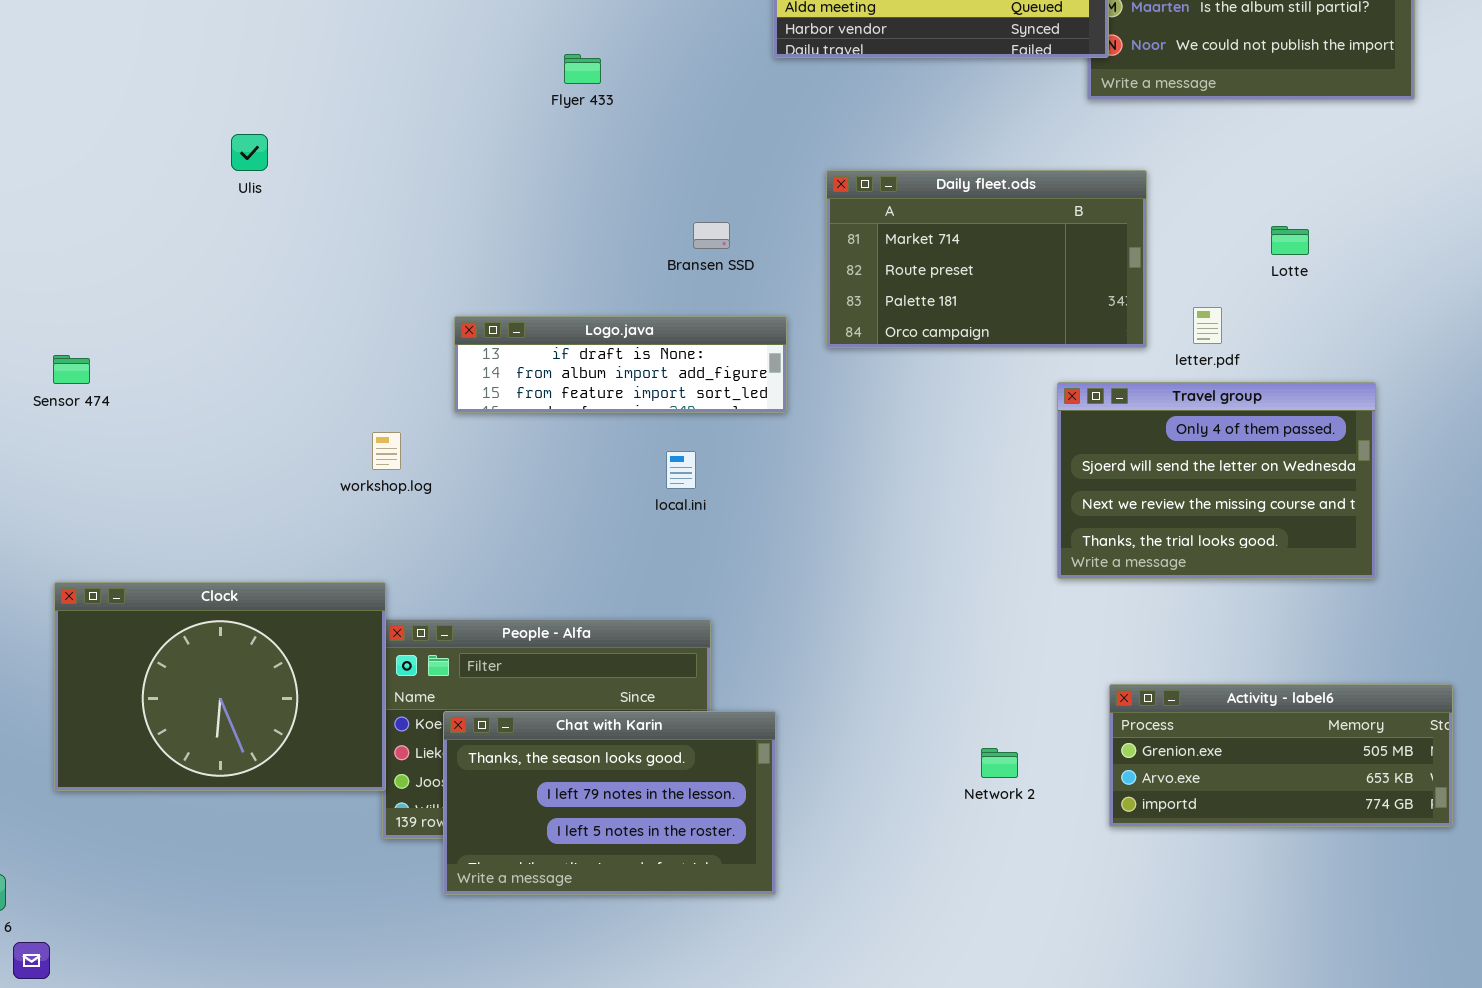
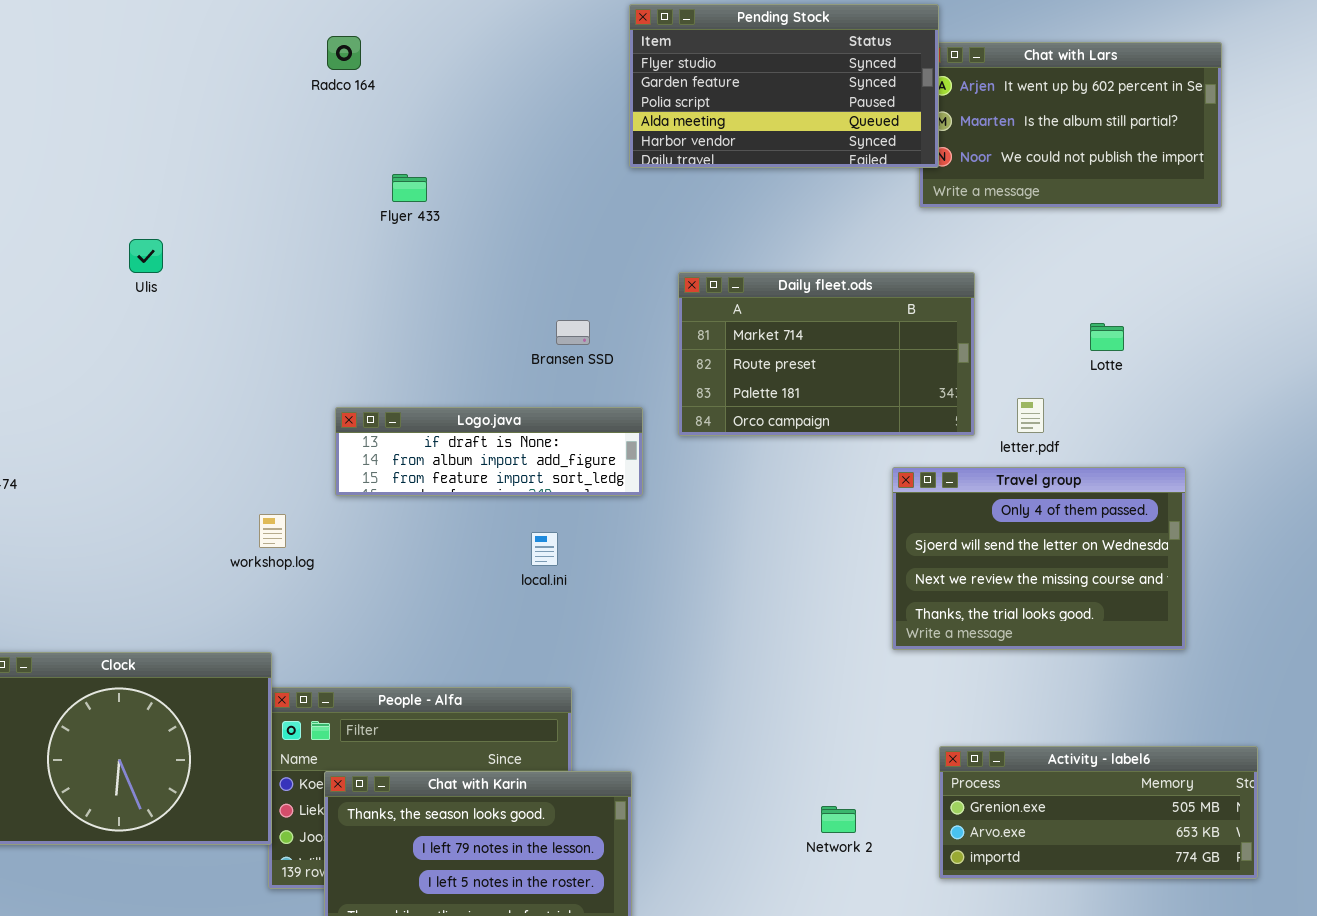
Flyer 433: [564,54,601,84] -> [392,174,427,202], moved

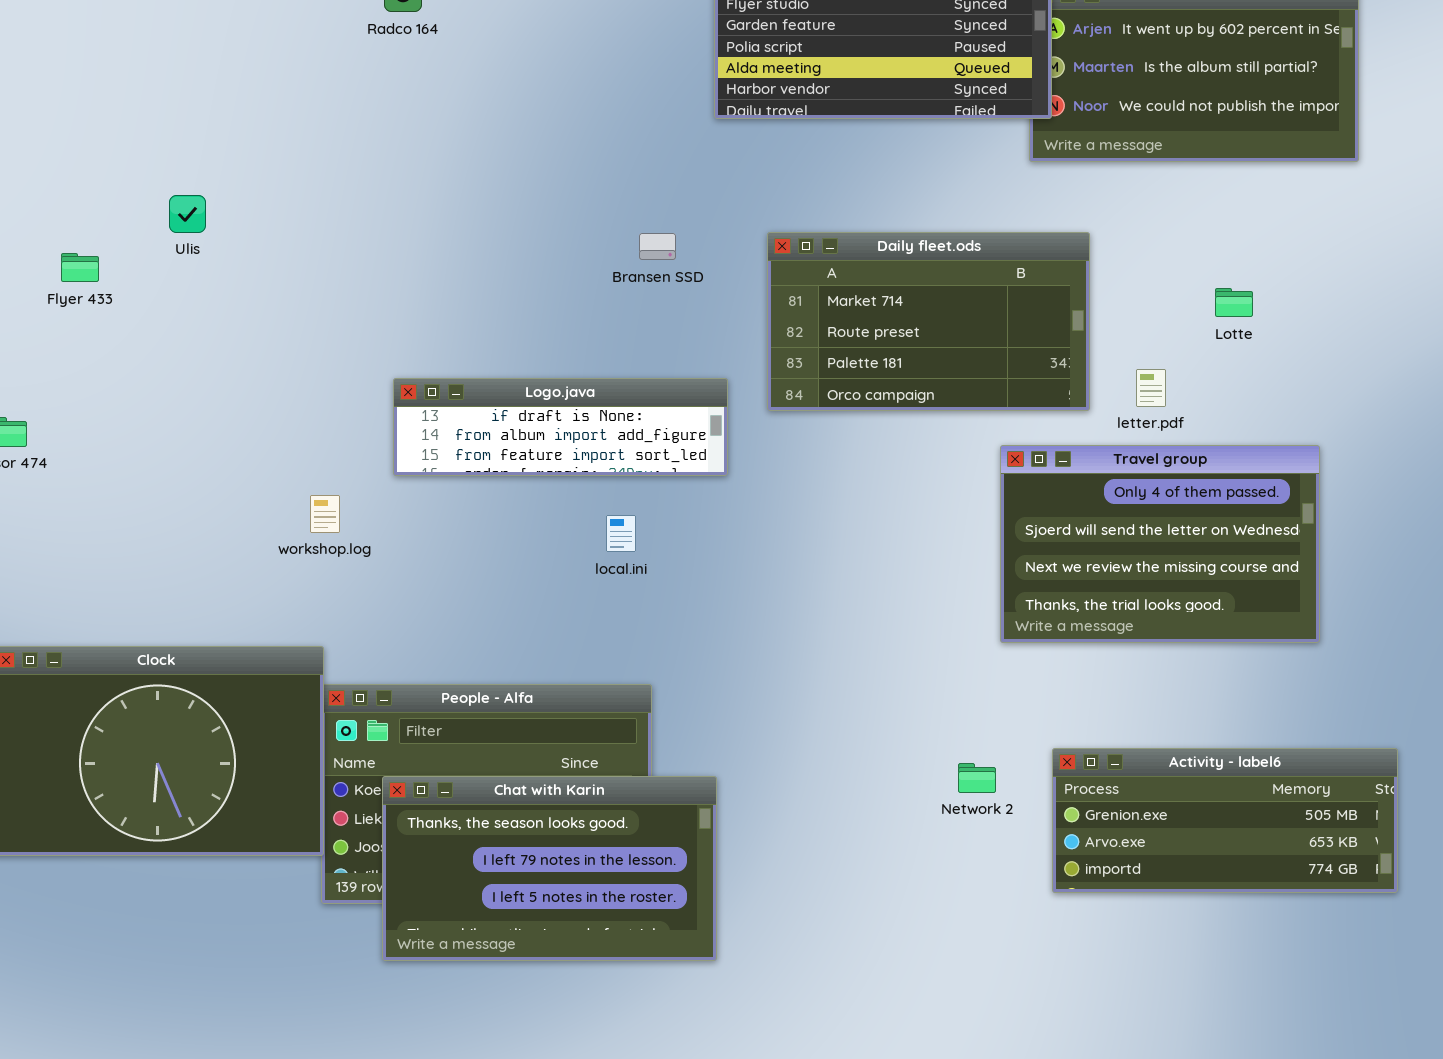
Flyer 433: [392,174,427,202] -> [61,253,99,282], moved
Bransen SSD: [556,320,590,345] -> [639,233,676,260], moved
Network 2: [821,806,856,833] -> [958,763,996,793], moved

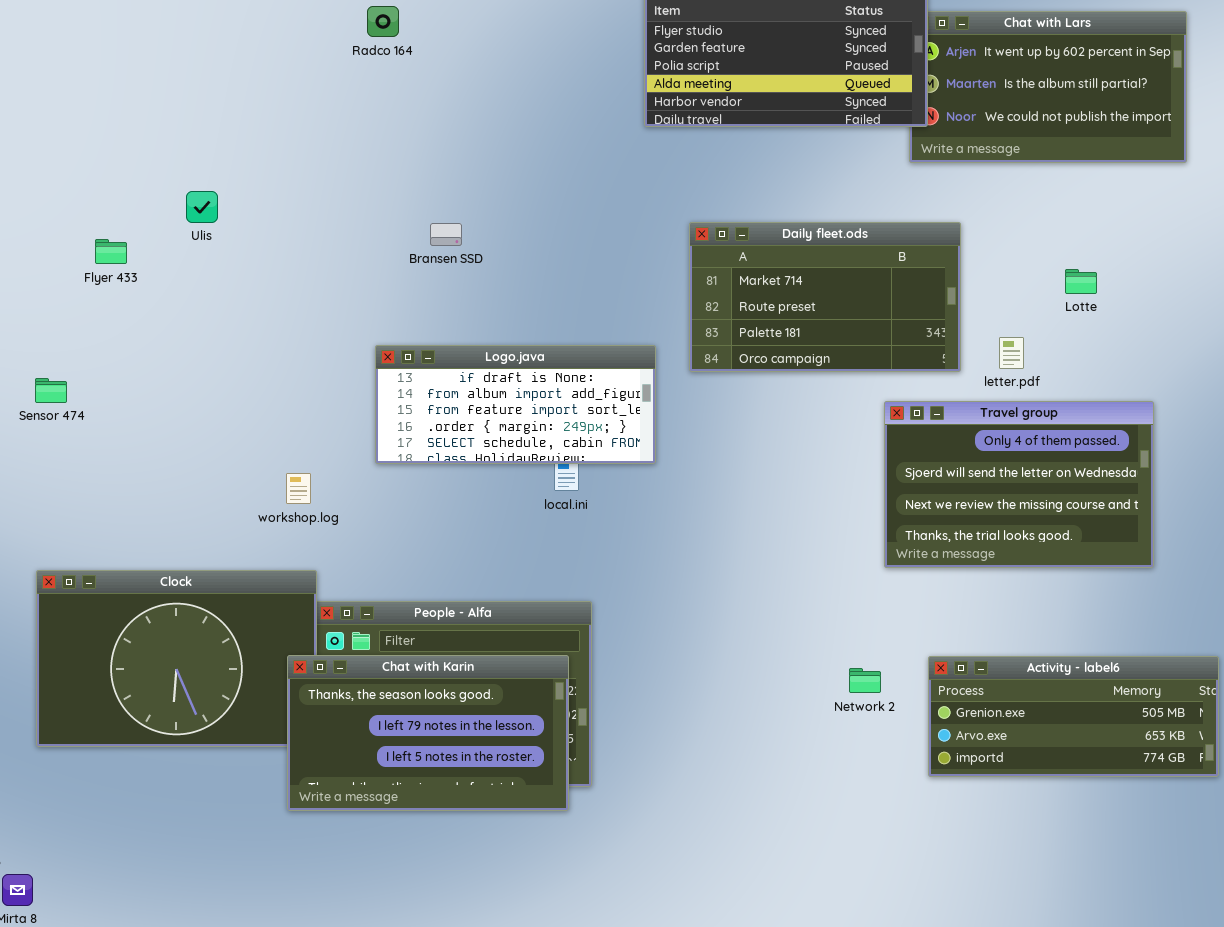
Bransen SSD: [639,233,676,260] -> [430,223,462,246], moved
Logo.java: [393,378,728,476] -> [375,345,656,464], resized
workshop.log: [310,495,340,533] -> [286,473,311,504], moved
Chat with Karin: [382,776,717,961] -> [287,655,569,811], moved

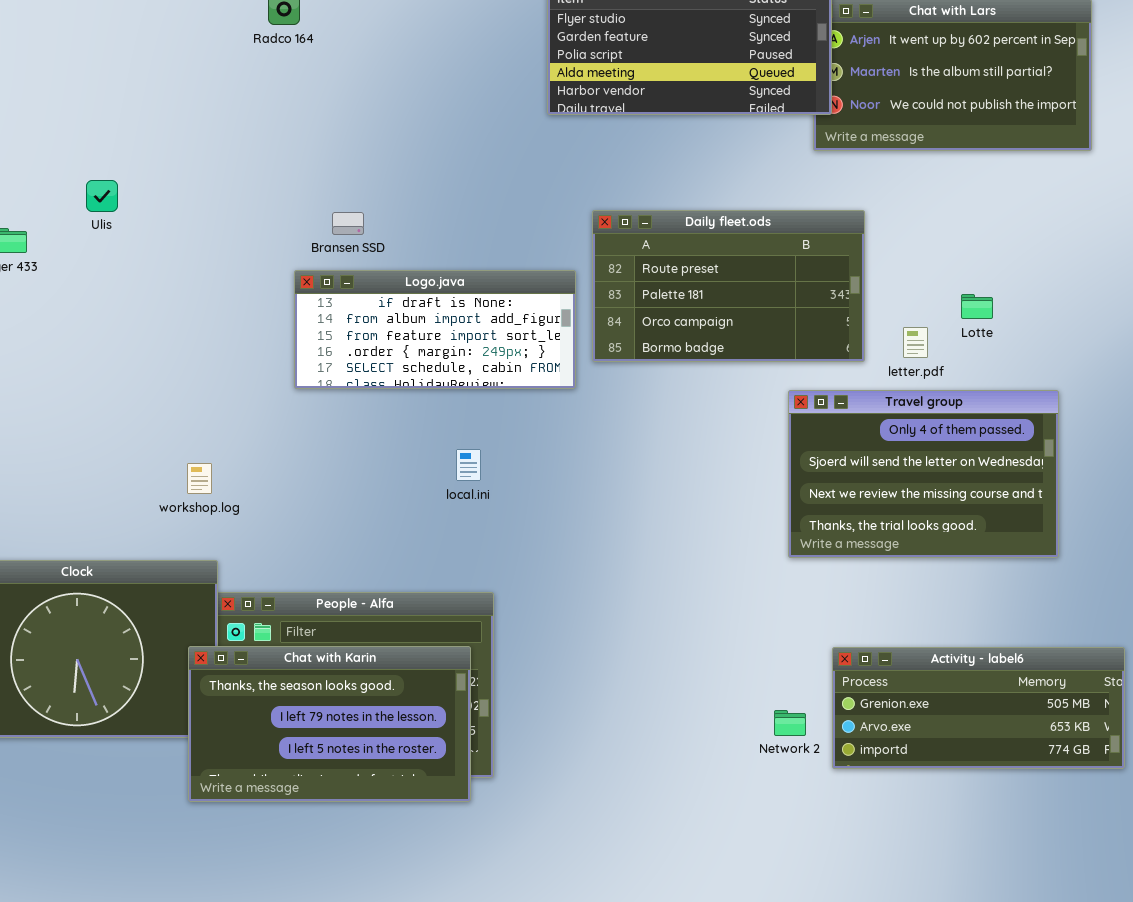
Daily fleet.ods: [689,222,961,372] -> [592,210,865,362], scrolled down 1 row
Lotte: [1065,269,1097,294] -> [961,294,993,319], moved
Logo.java: [375,345,656,464] -> [294,270,576,389], moved
Network 2: [849,668,881,693] -> [774,710,806,736], moved

